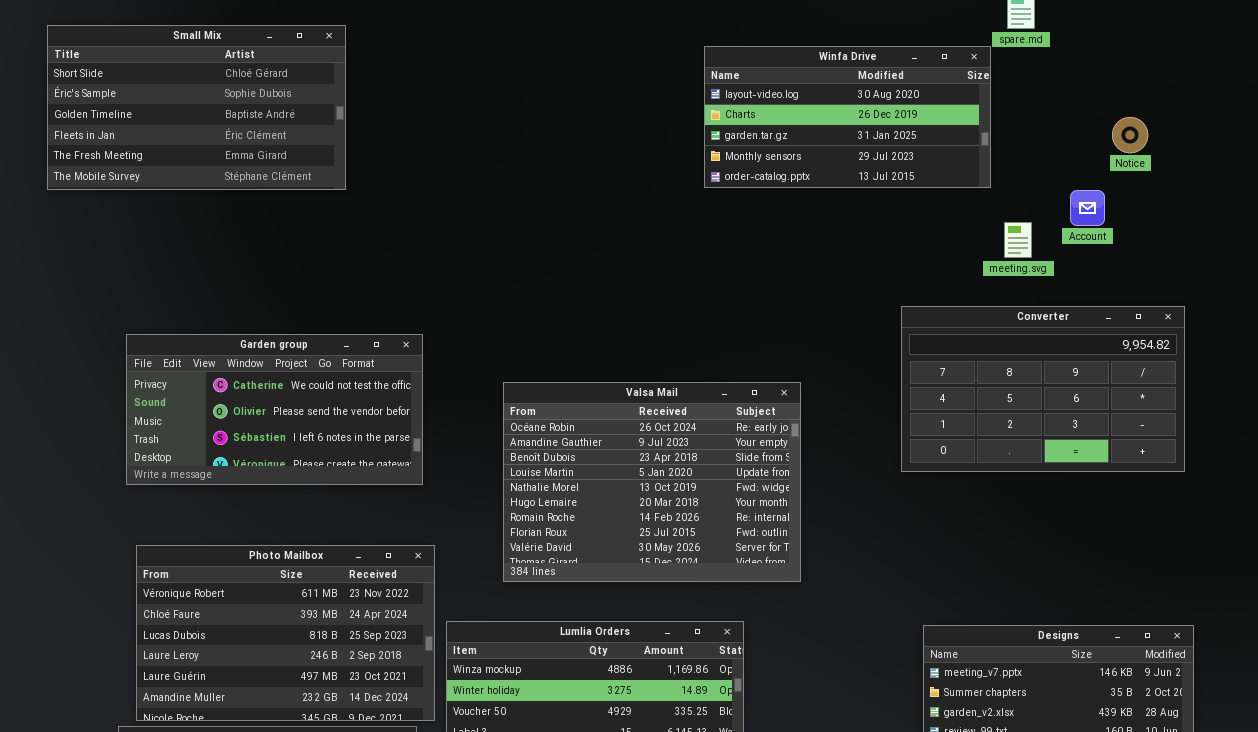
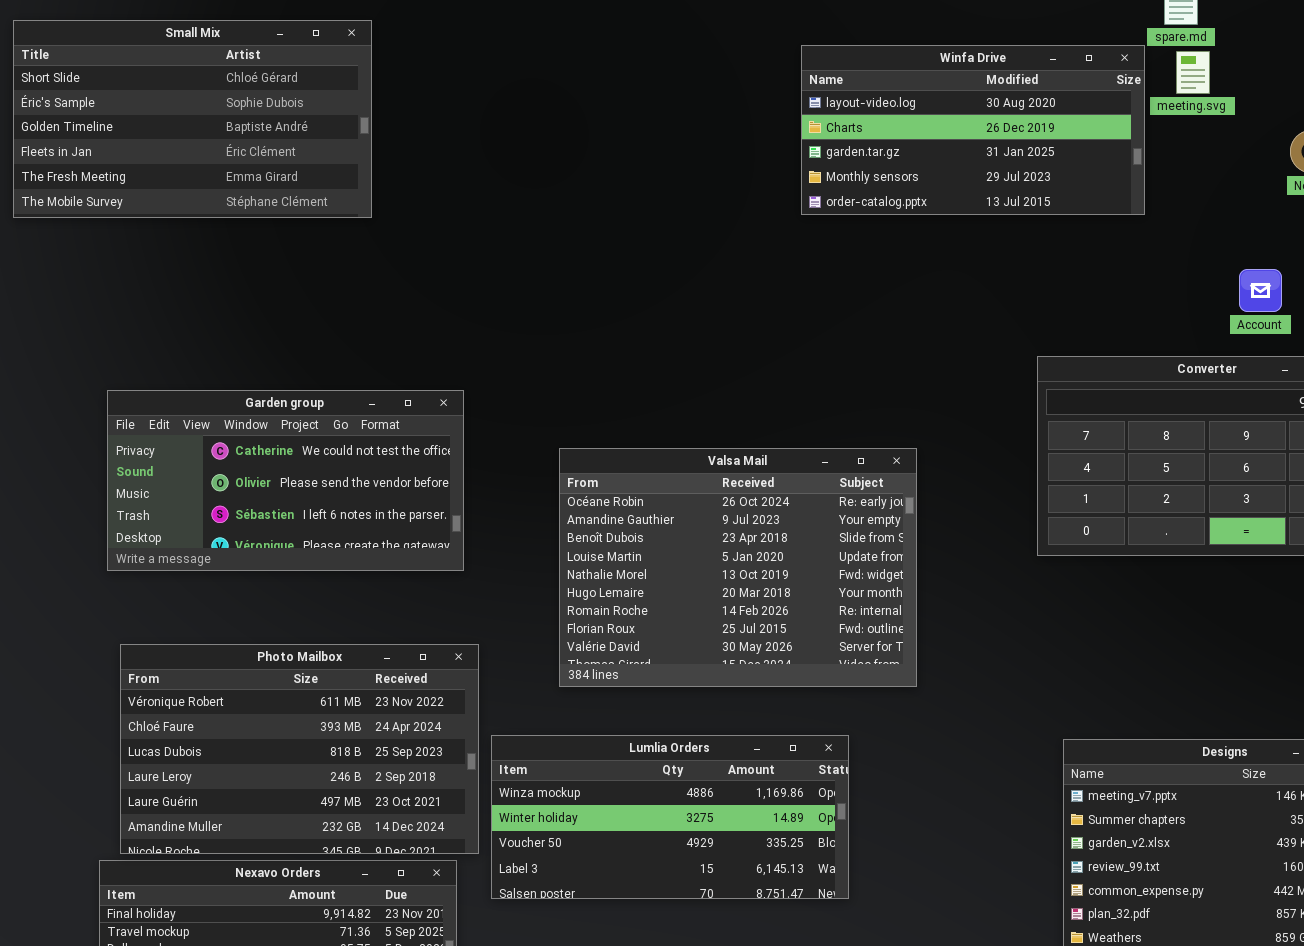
Account: [1070,190,1105,226] -> [1239,269,1282,312], moved
meeting.svg: [1004,222,1032,258] -> [1176,51,1210,94], moved

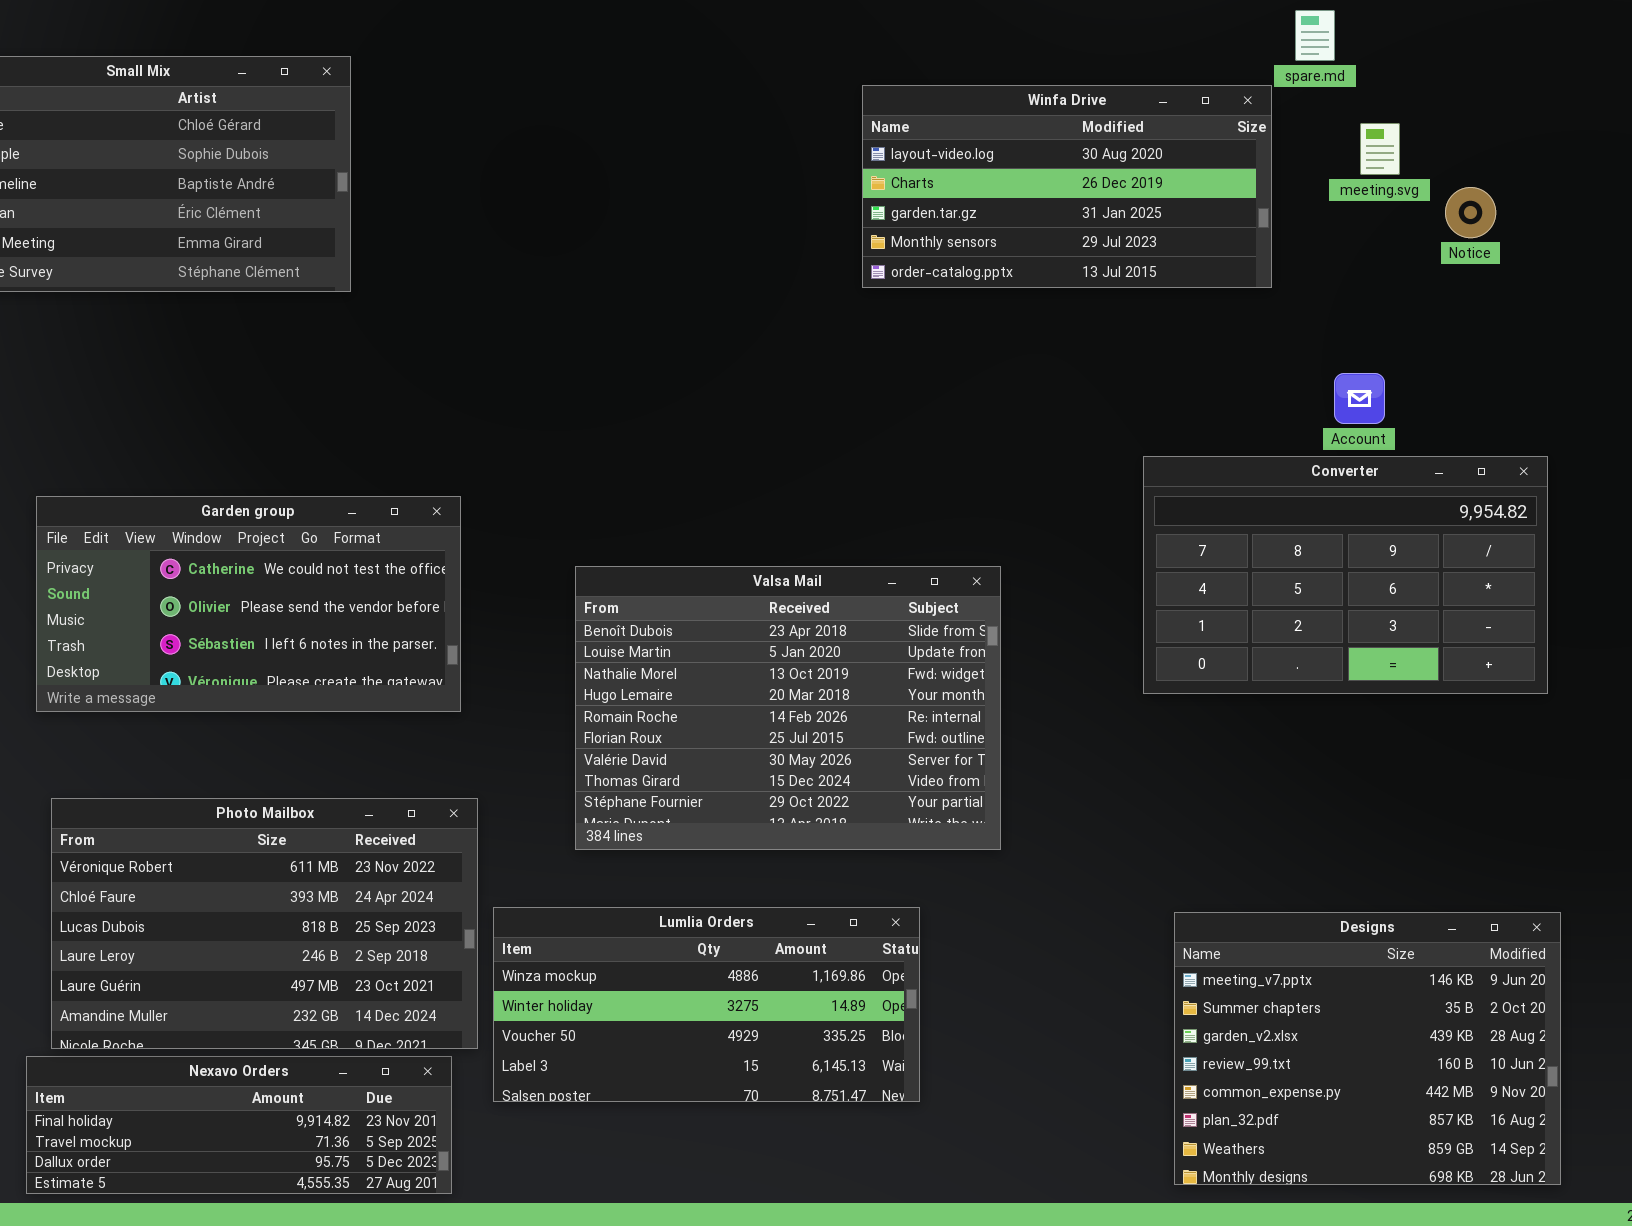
meeting.svg: [1176,51,1210,94] -> [1360,123,1400,175], moved
Account: [1239,269,1282,312] -> [1334,373,1385,424], moved
Valsa Mail: [559,448,917,687] -> [575,566,1001,850], scrolled down 2 rows

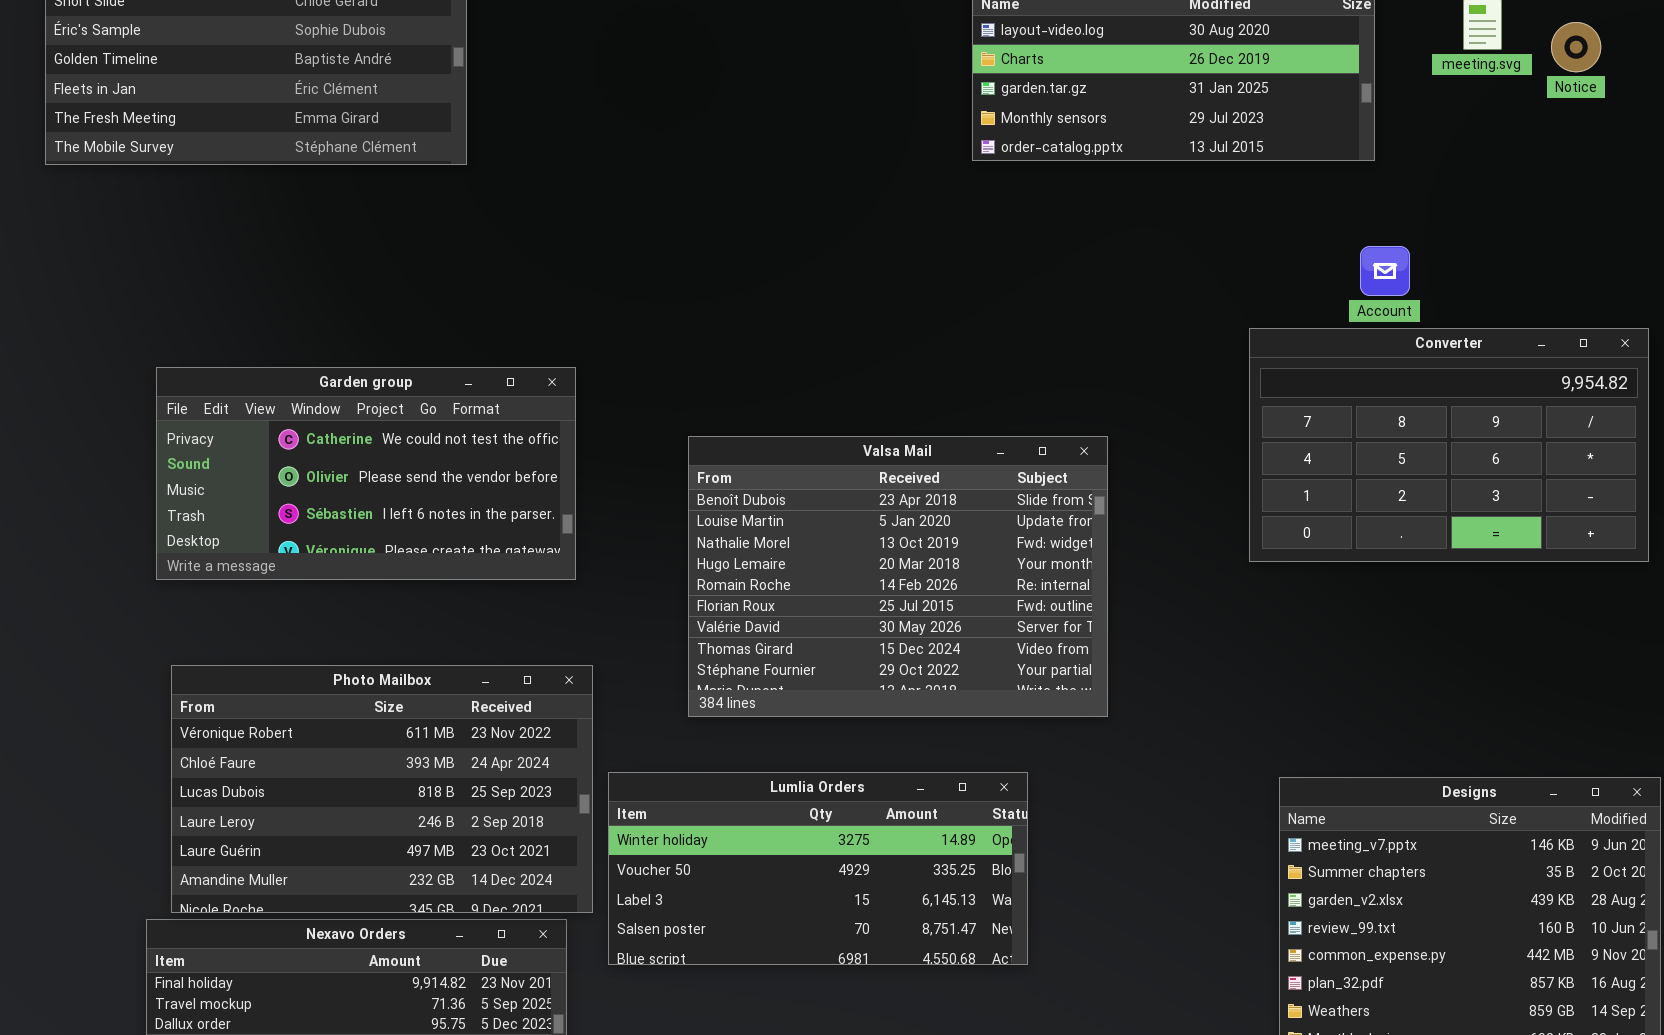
Notice: [1445,187,1496,238] -> [1551,22,1601,72], moved
Account: [1334,373,1385,424] -> [1360,246,1410,296], moved
Lumlia Orders: [493,907,920,1102] -> [608,772,1028,965], scrolled down 1 row

